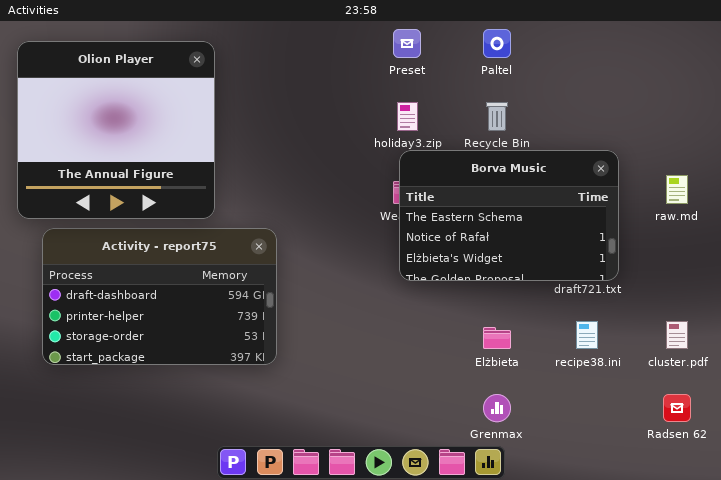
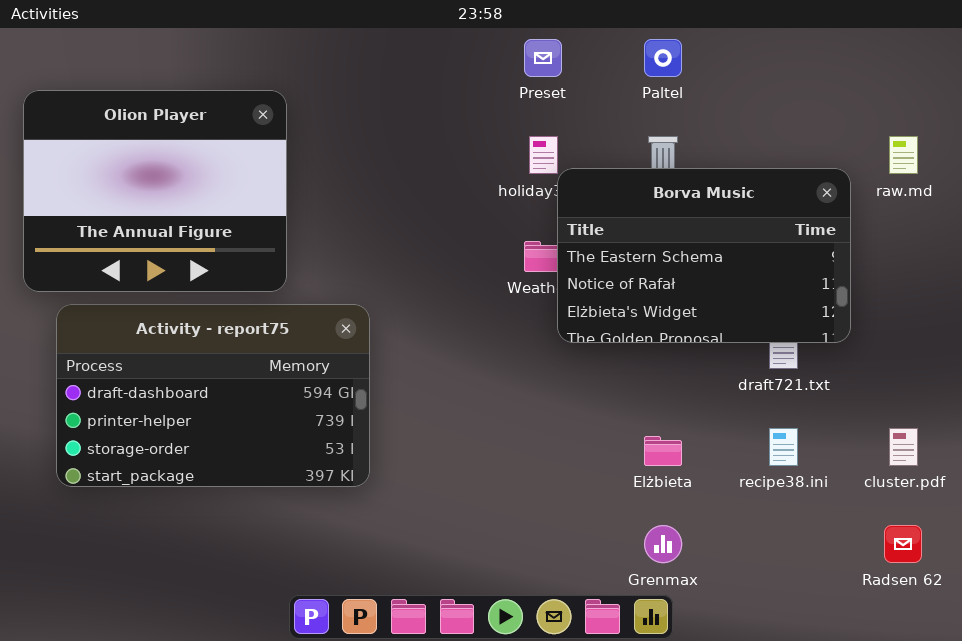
Olion Player: [17,41,215,219] -> [23,90,287,292], resized
Borva Music: [399,150,619,281] -> [557,168,851,343], moved
raw.md: [666,175,688,204] -> [889,136,918,174], moved

